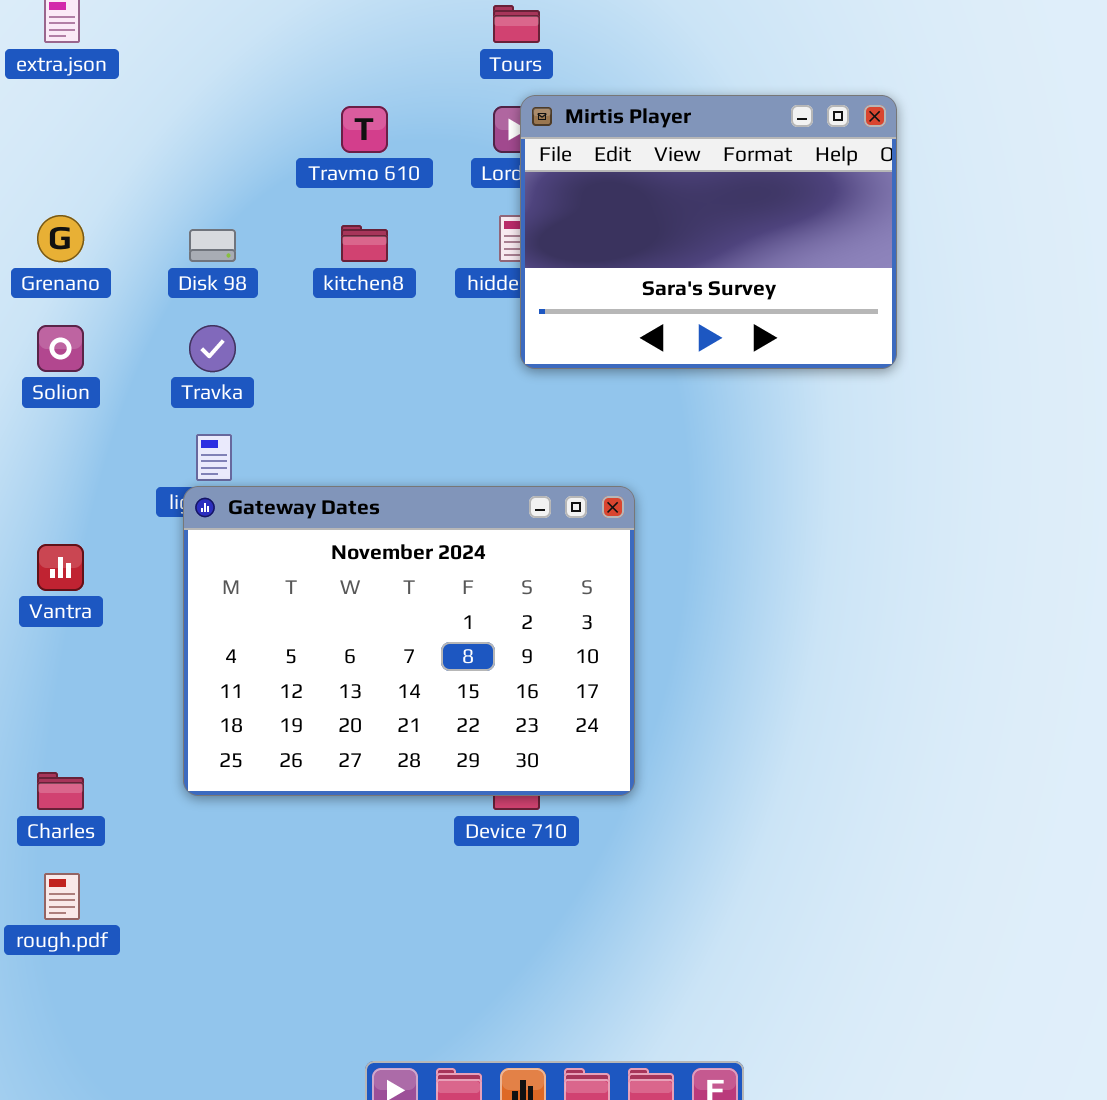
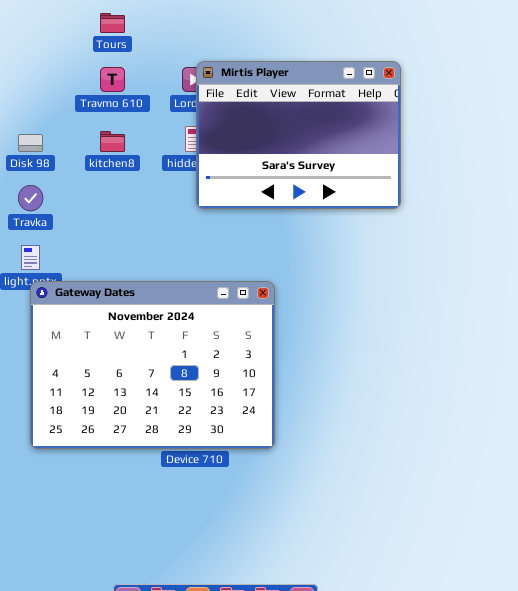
Tours: [493,5,540,43] -> [100,13,125,33], moved
Gateway Dates: [183,486,635,796] -> [30,281,275,449], moved

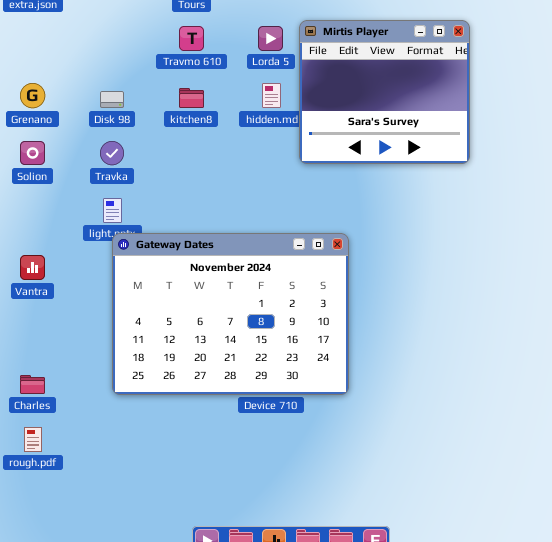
Mirtis Player: [196,61,401,209] -> [299,20,470,164], resized

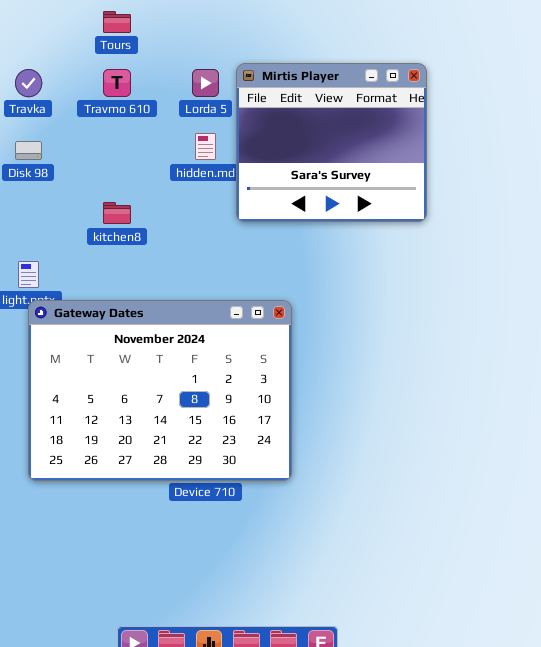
kitchen8: [179,88,204,108] -> [103,202,131,224], moved
Travka: [100,141,124,165] -> [15,69,42,97], moved

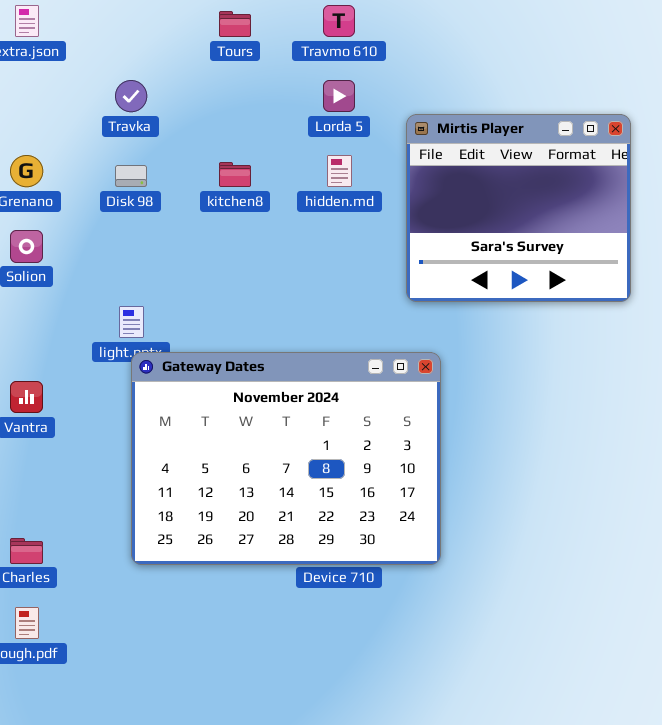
Mirtis Player: [236,63,427,222] -> [406,114,631,302], moved
Travmo 610: [103,69,131,97] -> [323,5,355,37], moved
kitchen8: [103,202,131,224] -> [219,162,251,187], moved

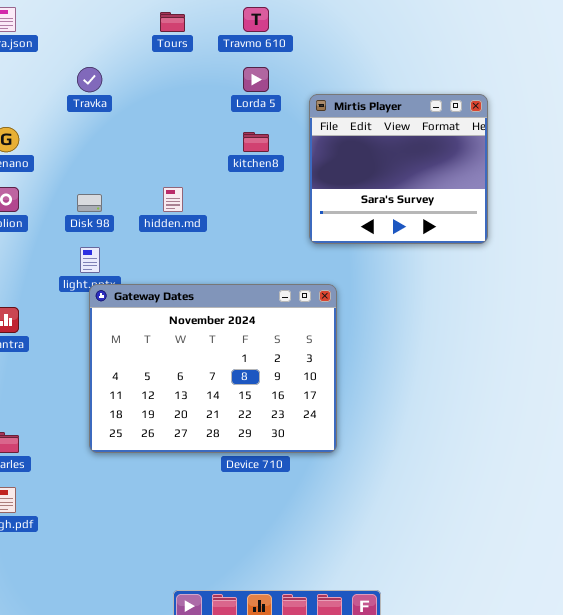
hidden.md: [327,155,352,187] -> [163,187,183,212], moved
kitchen8: [219,162,251,187] -> [243,132,269,152], moved
Disk 98: [115,165,147,187] -> [77,194,102,212], moved

